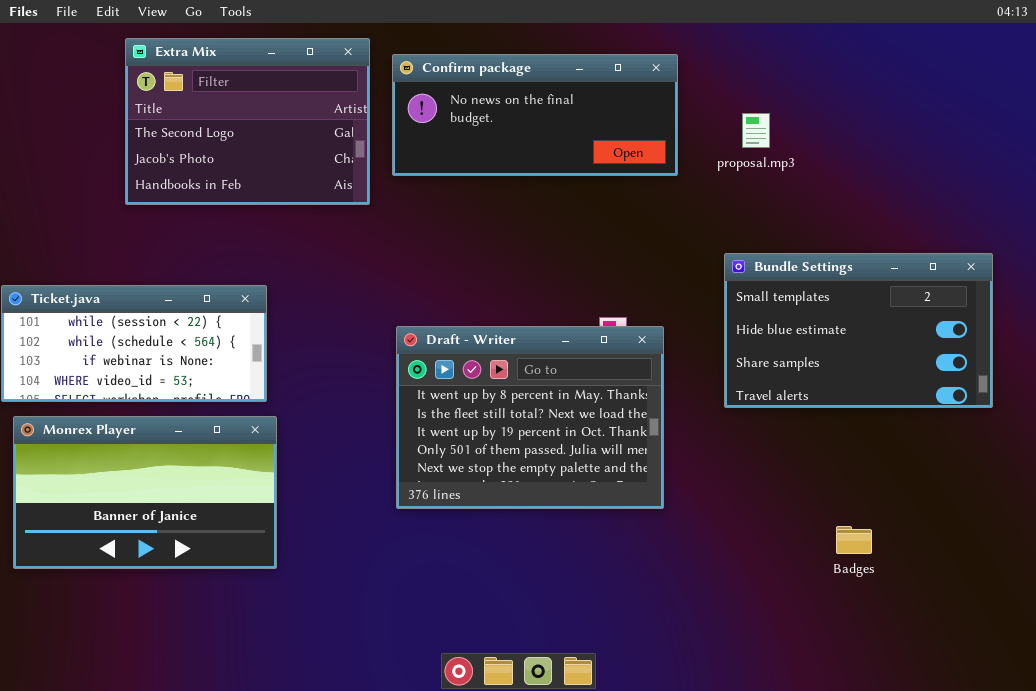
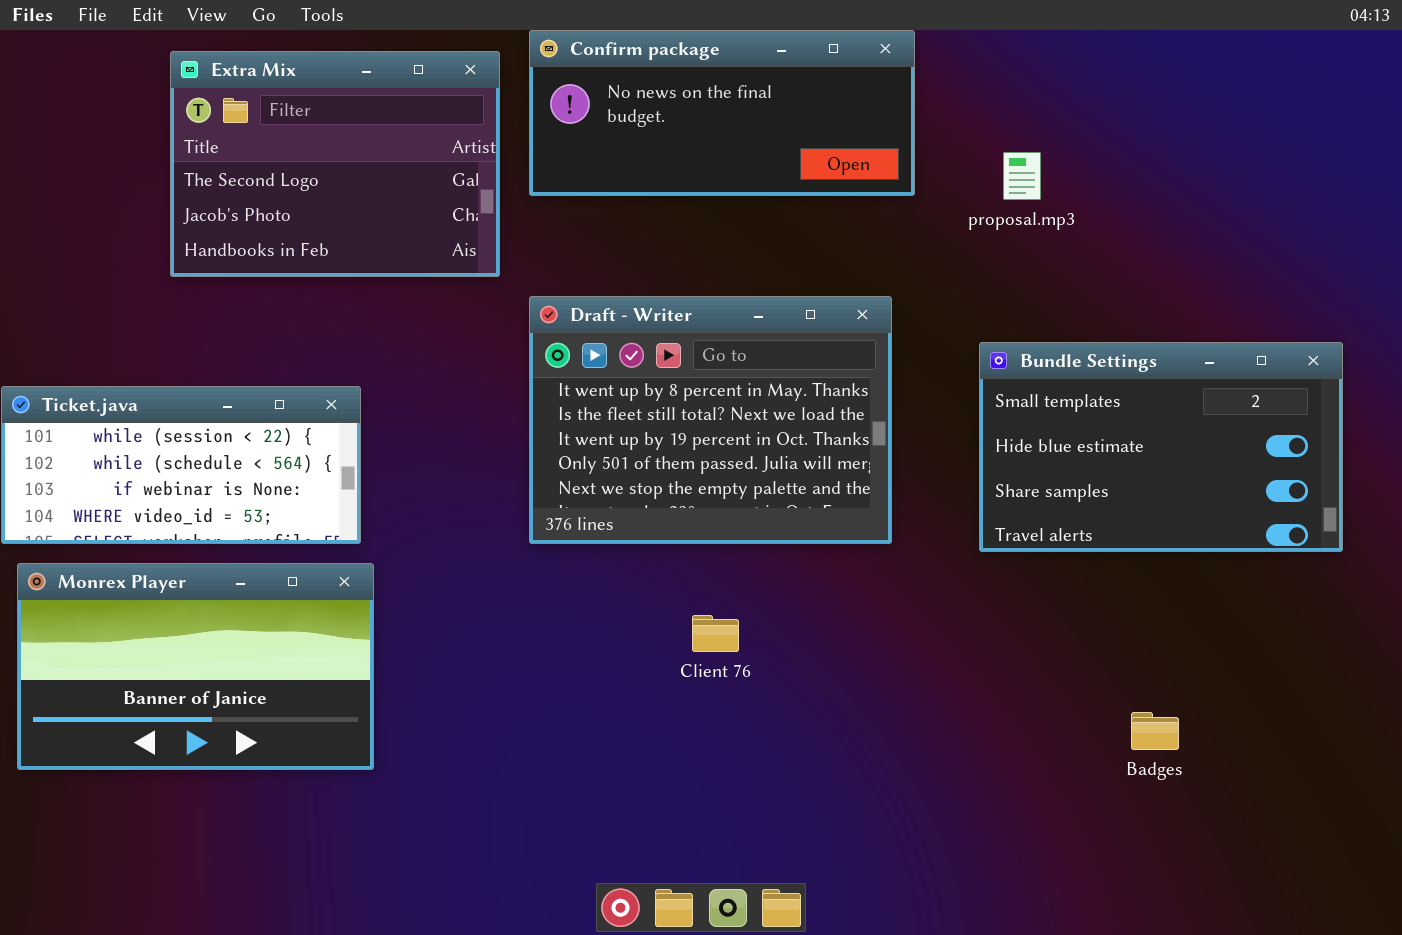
Confirm package: [392,54,678,176] -> [529,30,915,196], moved
Draft - Writer: [396,326,664,509] -> [529,296,892,544], moved

